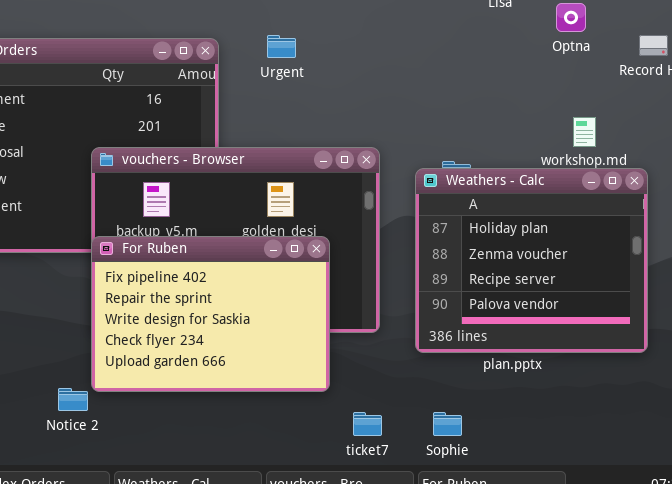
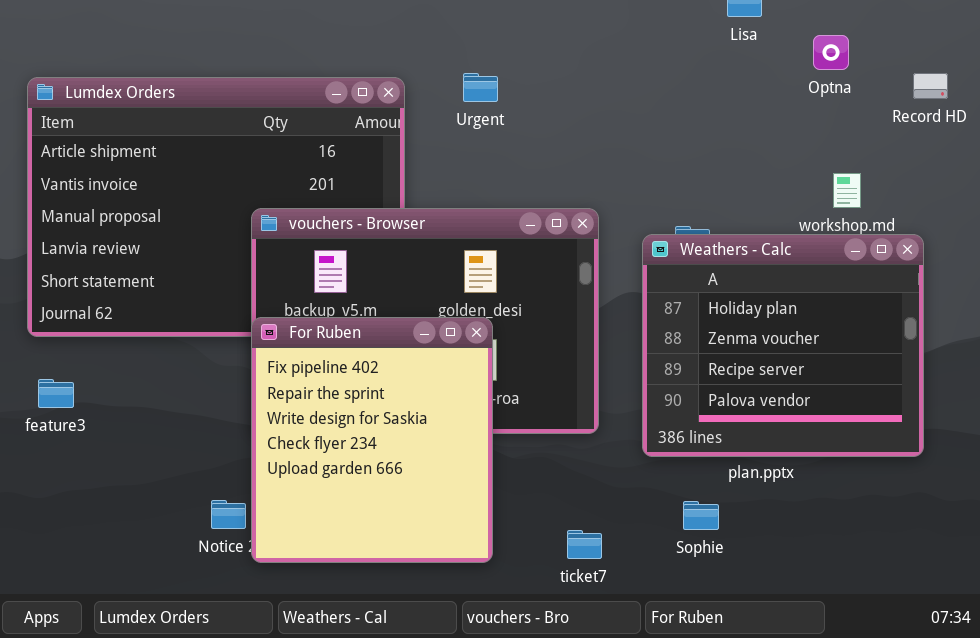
For Ruben: [91,236,330,392] -> [251,317,493,563], resized
Sophie: [433,412,462,436] -> [683,501,719,530], moved

